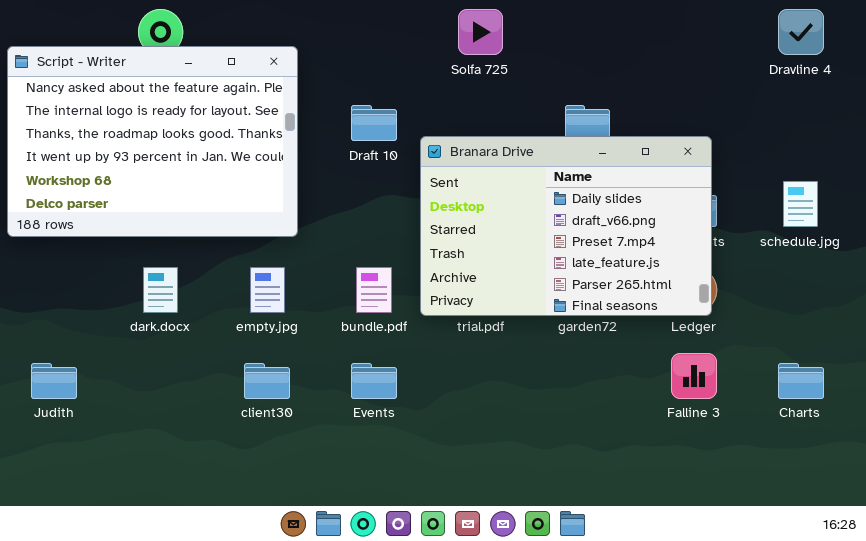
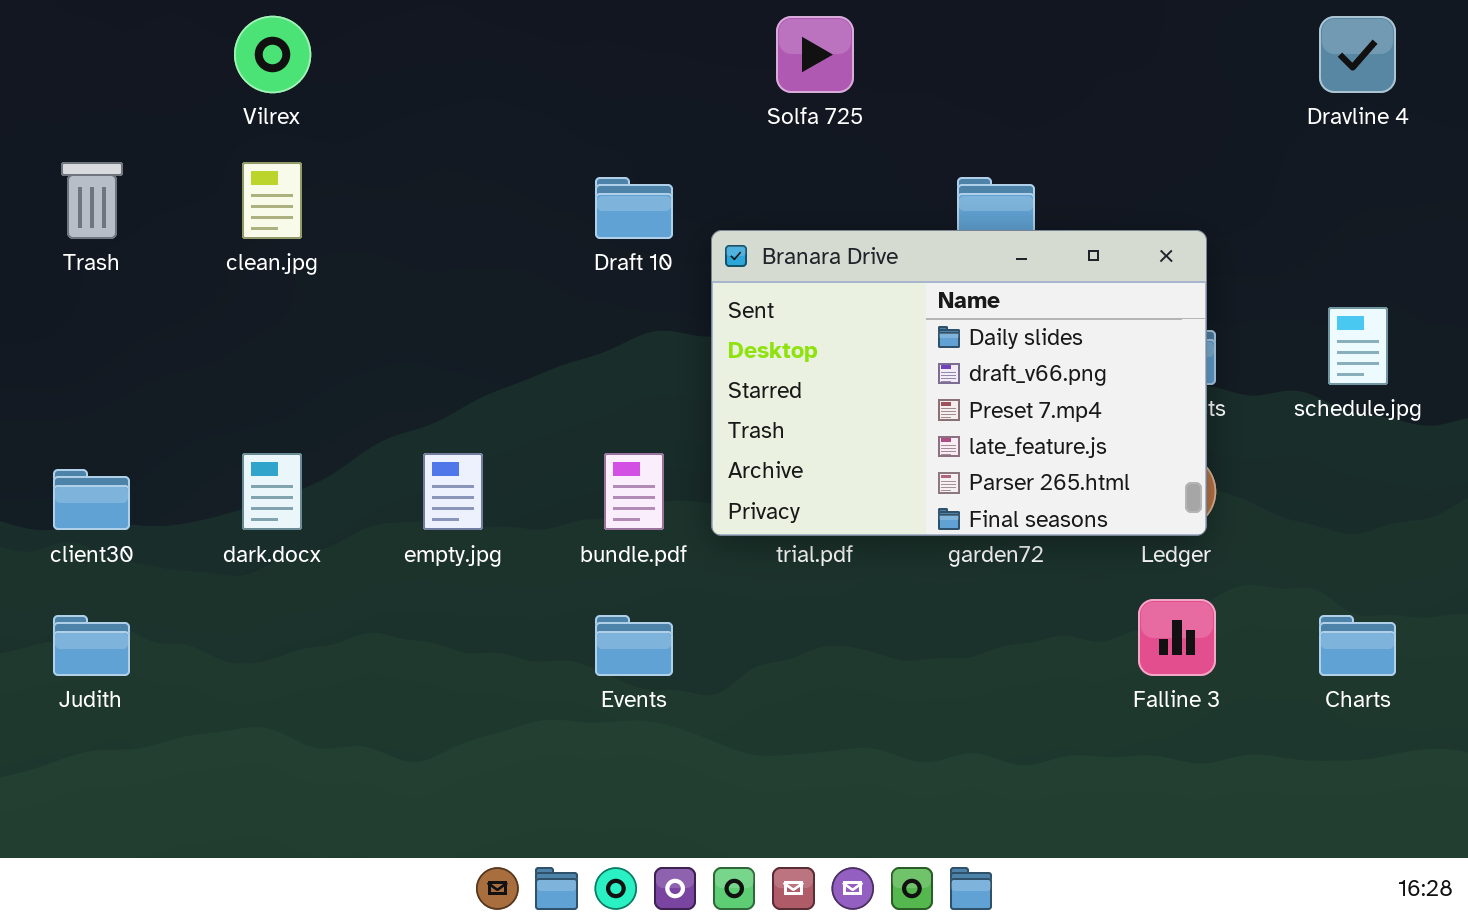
Script - Writer: [7,46,298,237] -> none, closed
client30: [244,363,290,399] -> [53,469,130,530], moved

